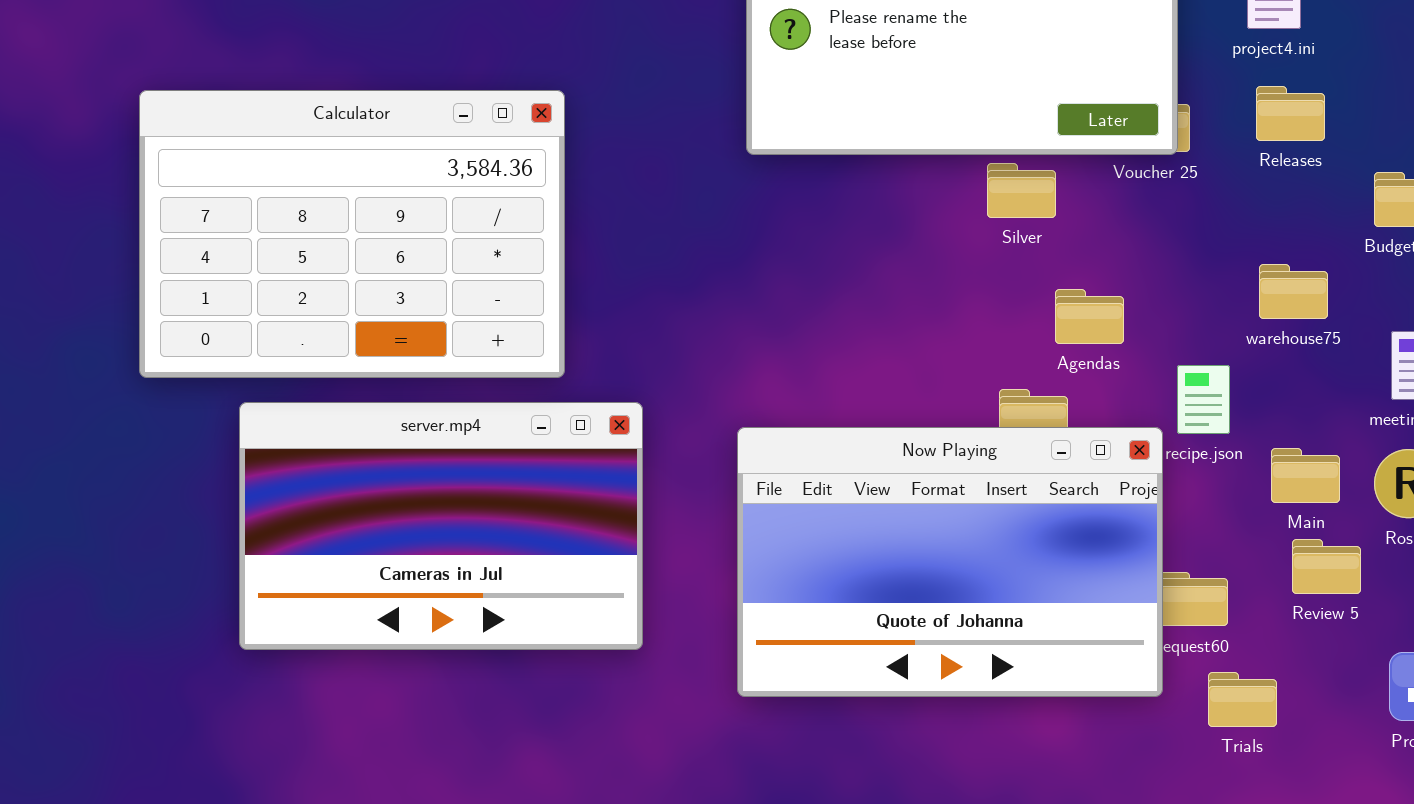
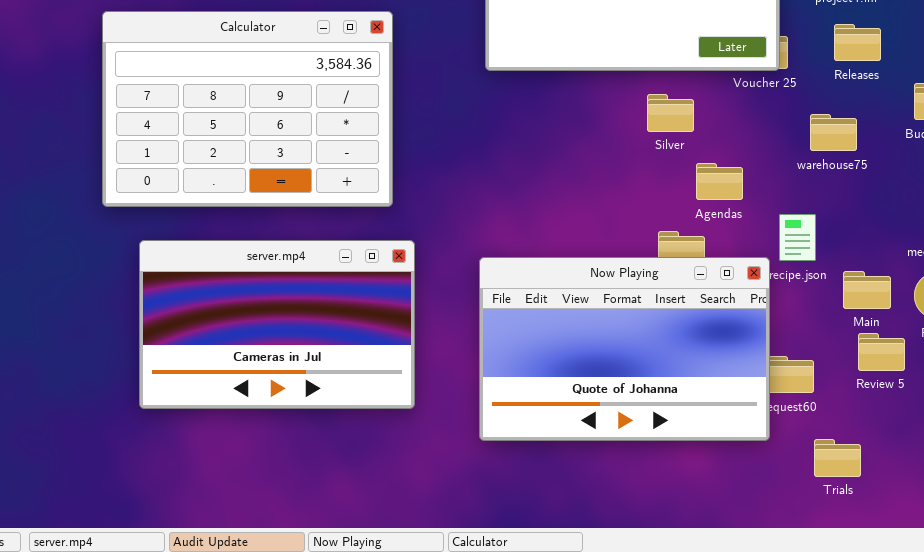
Calculator: [139,90,565,378] -> [102,11,393,207], moved
Silver: [987,163,1056,218] -> [647,94,694,132], moved
warehouse75: [1259,264,1328,319] -> [810,114,857,151], moved
Trials: [1208,672,1277,727] -> [814,439,861,477], moved

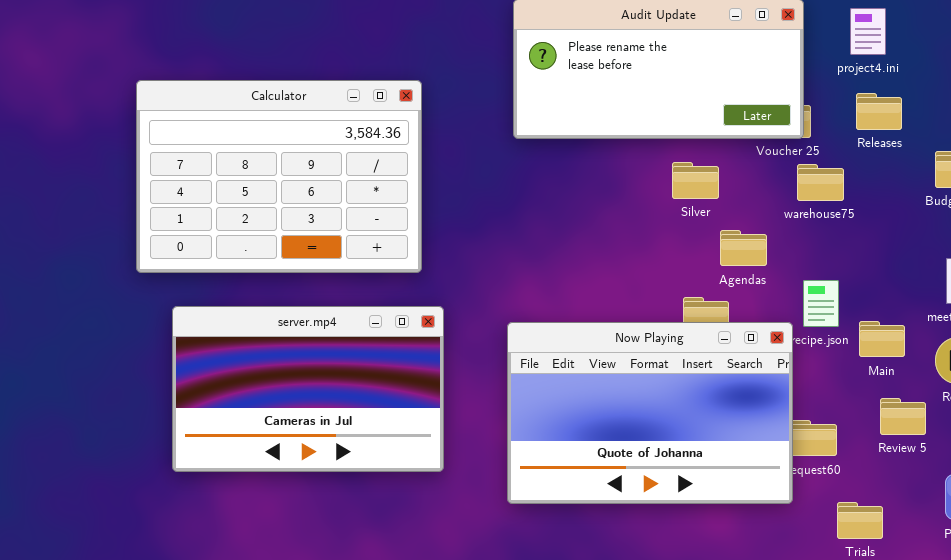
warehouse75: [810,114,857,151] -> [797,164,844,201], moved
Main: [843,271,891,309] -> [859,321,905,357], moved

